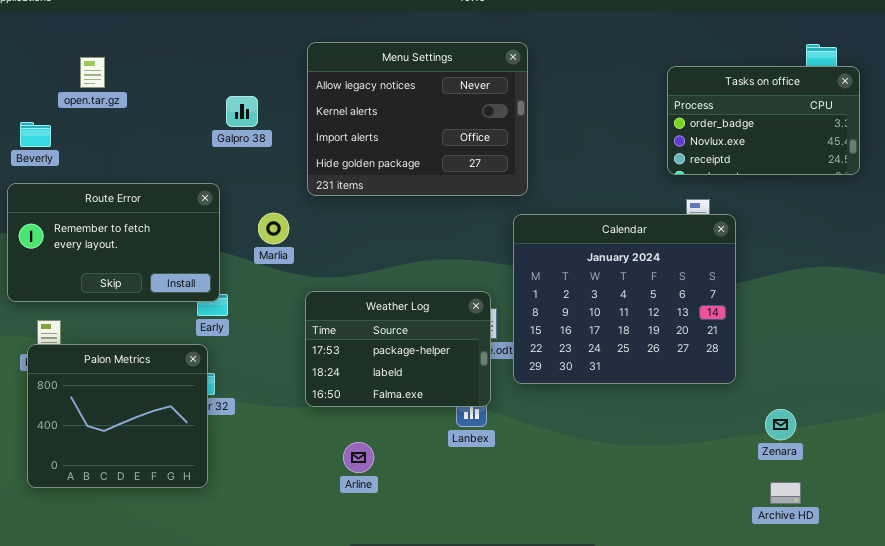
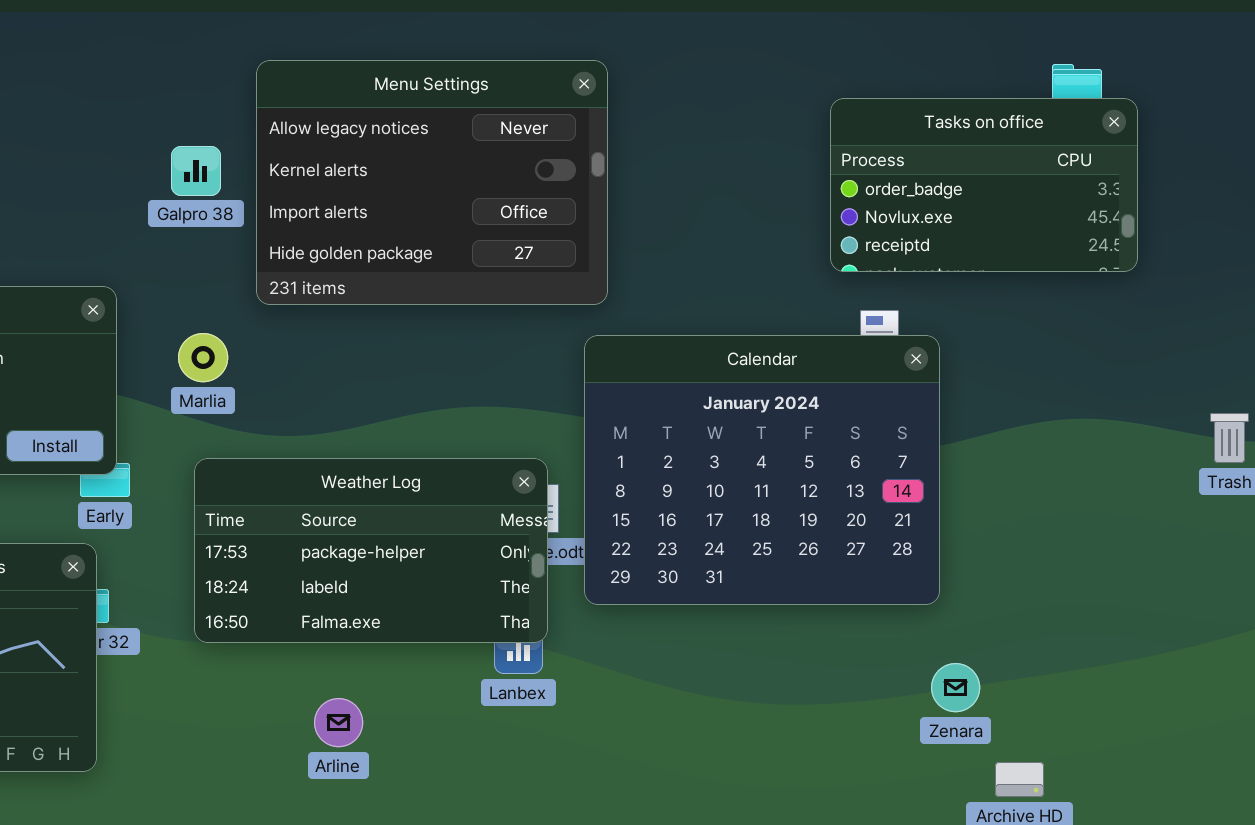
Galpro 38: [226,96,258,127] -> [171,146,221,196], moved
Weather Log: [305,291,491,407] -> [194,458,548,643], resized
Zenara: [765,409,796,440] -> [931,663,980,712], moved

